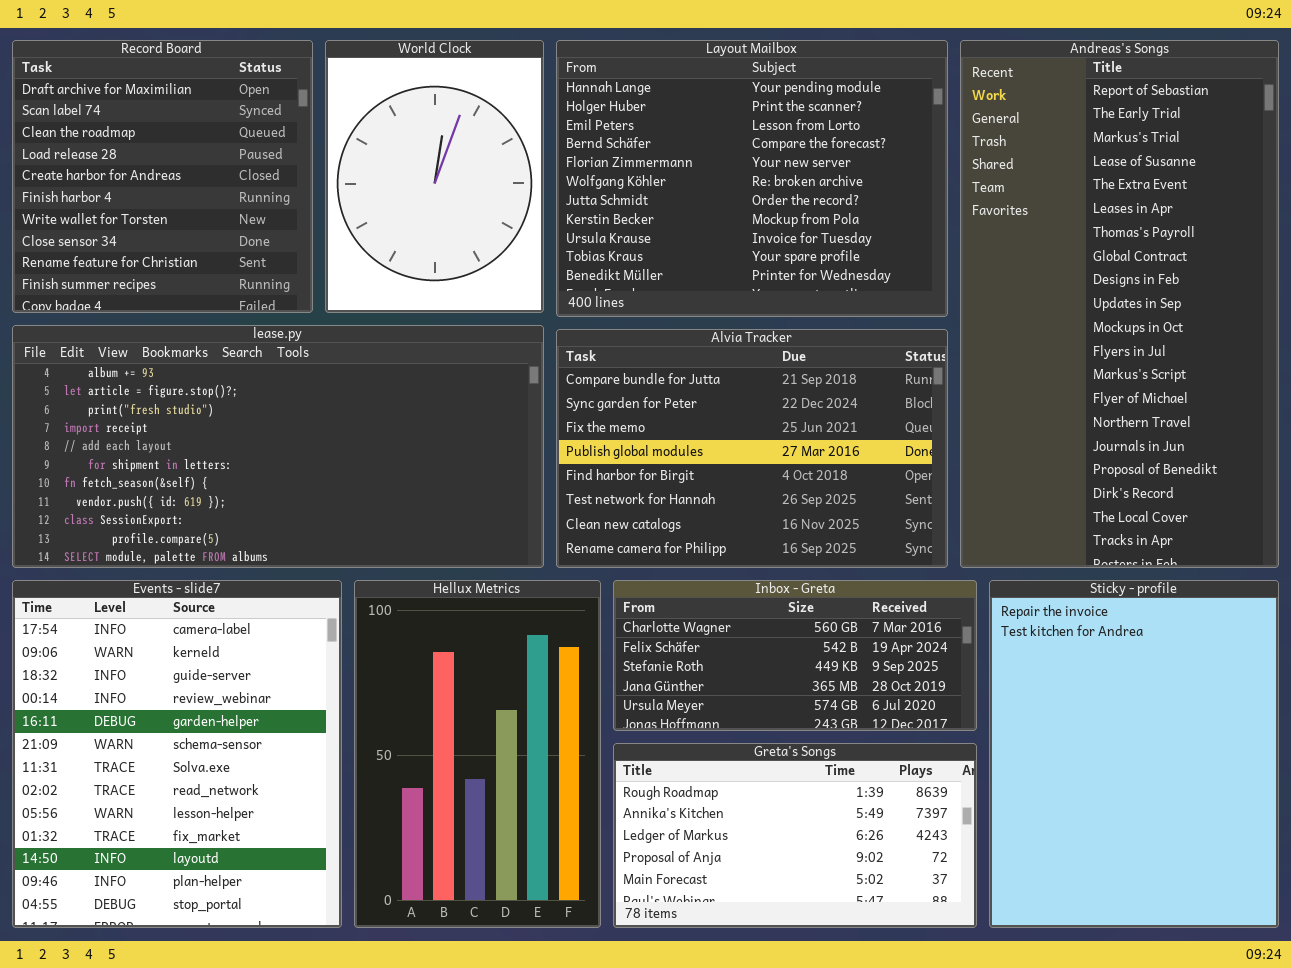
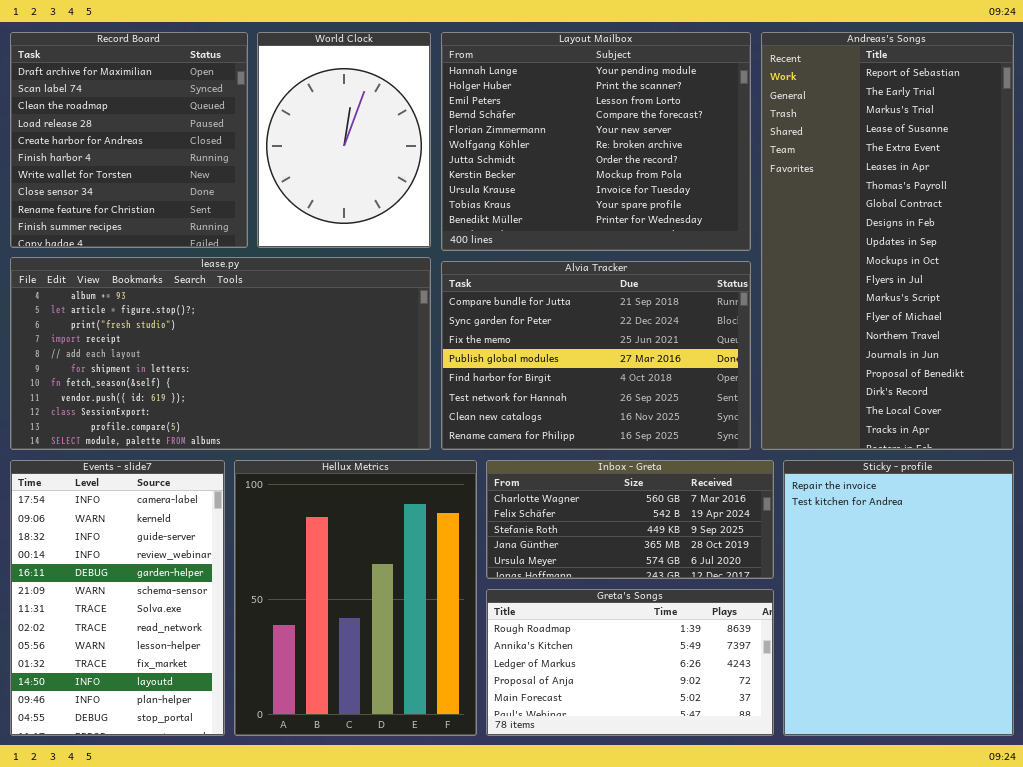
Events - slide7: [12,580,342,928] -> [10,460,225,736], resized
Hellux Metrics: [354,580,601,928] -> [234,460,477,736], resized

